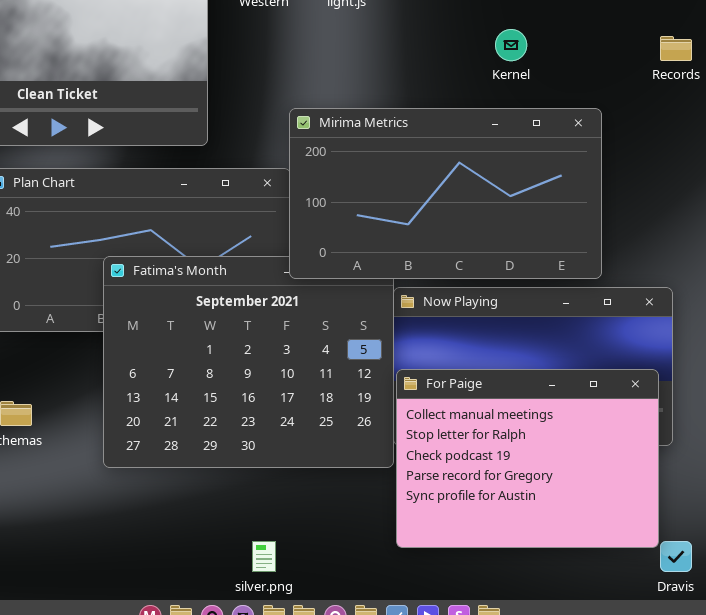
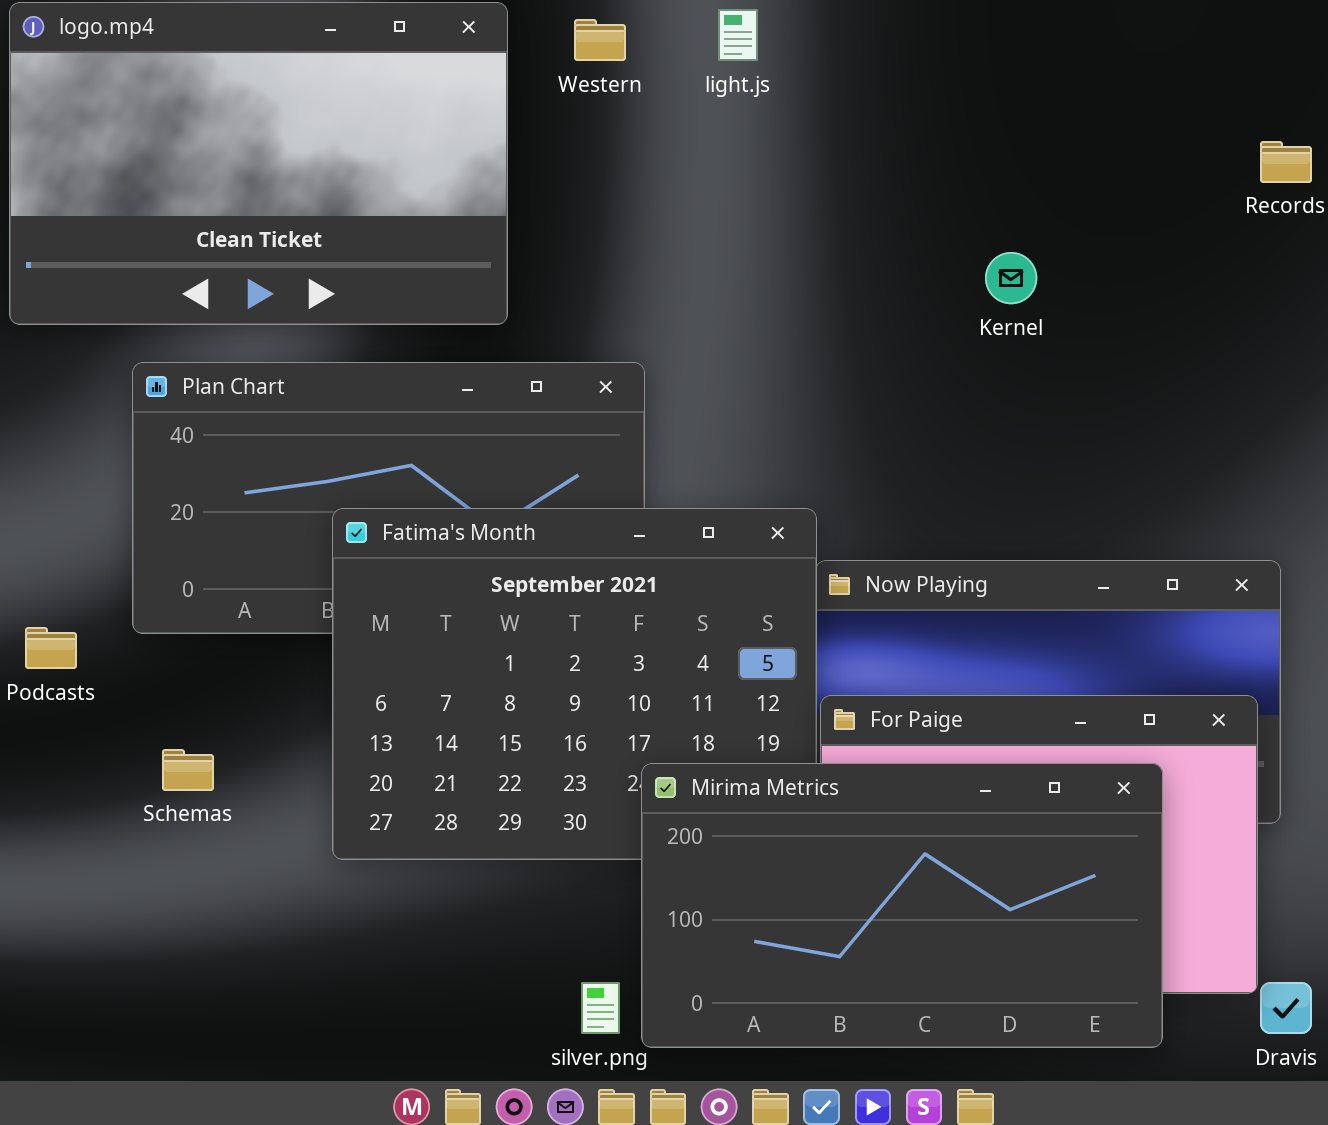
Kernel: [495,29,527,61] -> [985,252,1037,304], moved
Mirima Metrics: [289,108,602,279] -> [641,763,1163,1048], moved

